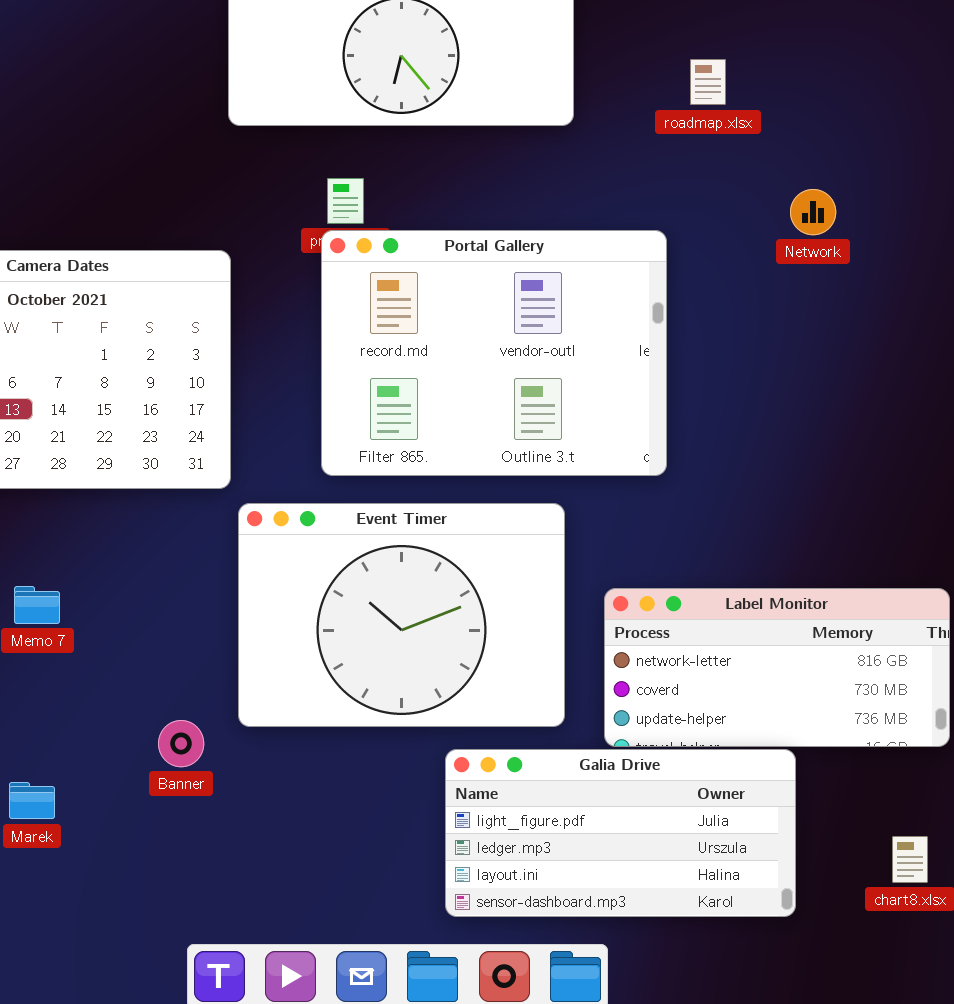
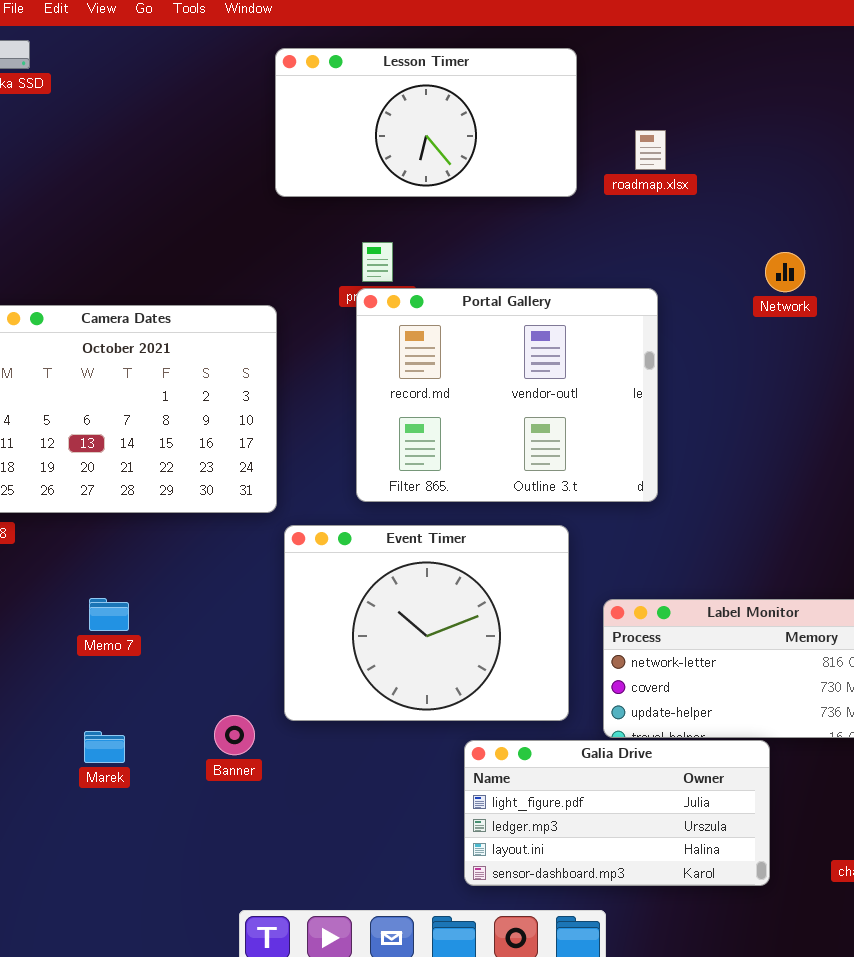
roadmap.xlsx: [690,59,726,105] -> [635,130,666,170], moved
Marek: [9,782,55,819] -> [84,731,125,763], moved

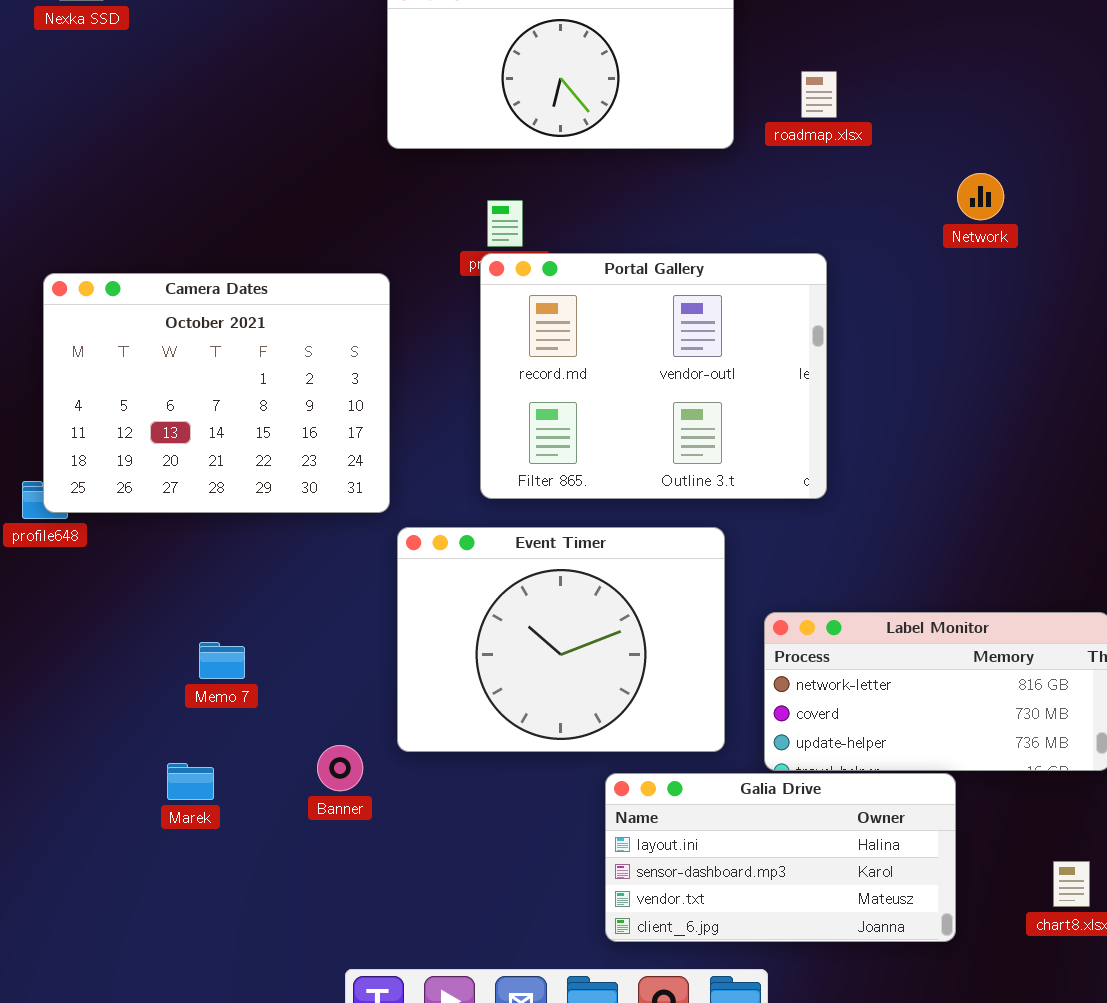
Network: [765,252,805,292] -> [957,173,1004,220], moved
Memo 7: [89,598,129,631] -> [199,642,245,679], moved
Galia Drive: [464,740,770,886] -> [605,773,956,942], scrolled down 2 rows

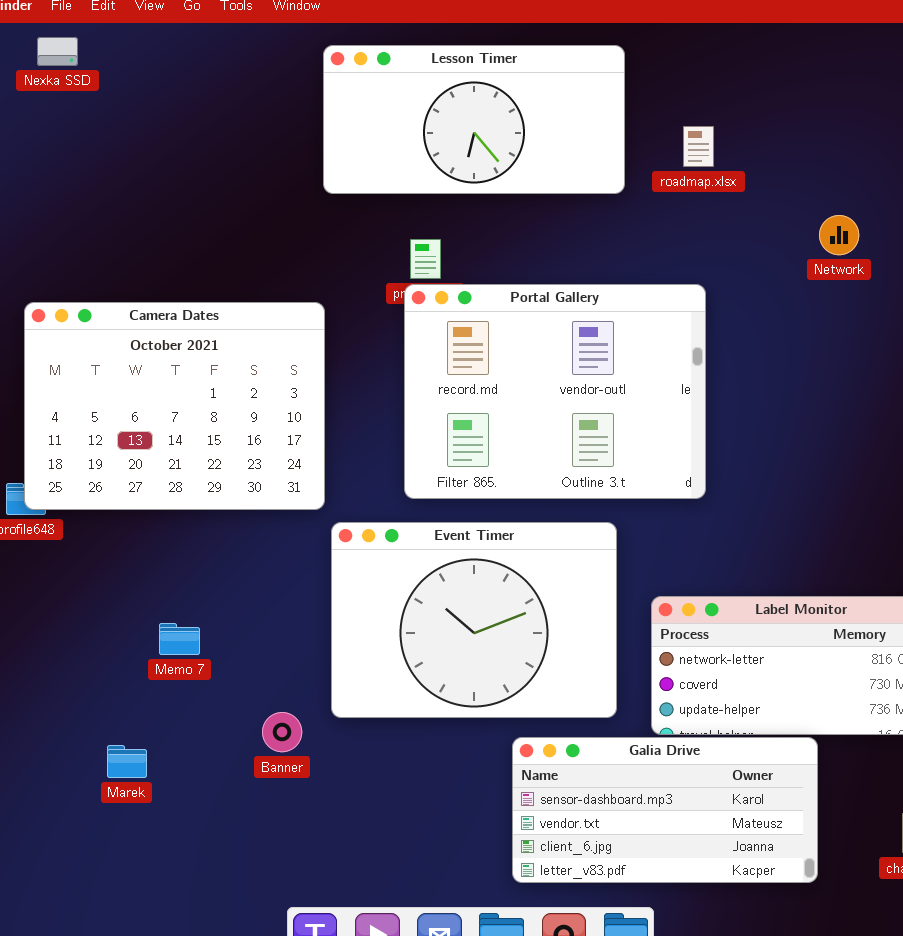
Marek: [167,763,214,800] -> [107,745,147,778], moved
Galia Drive: [605,773,956,942] -> [512,737,818,883], scrolled down 1 row

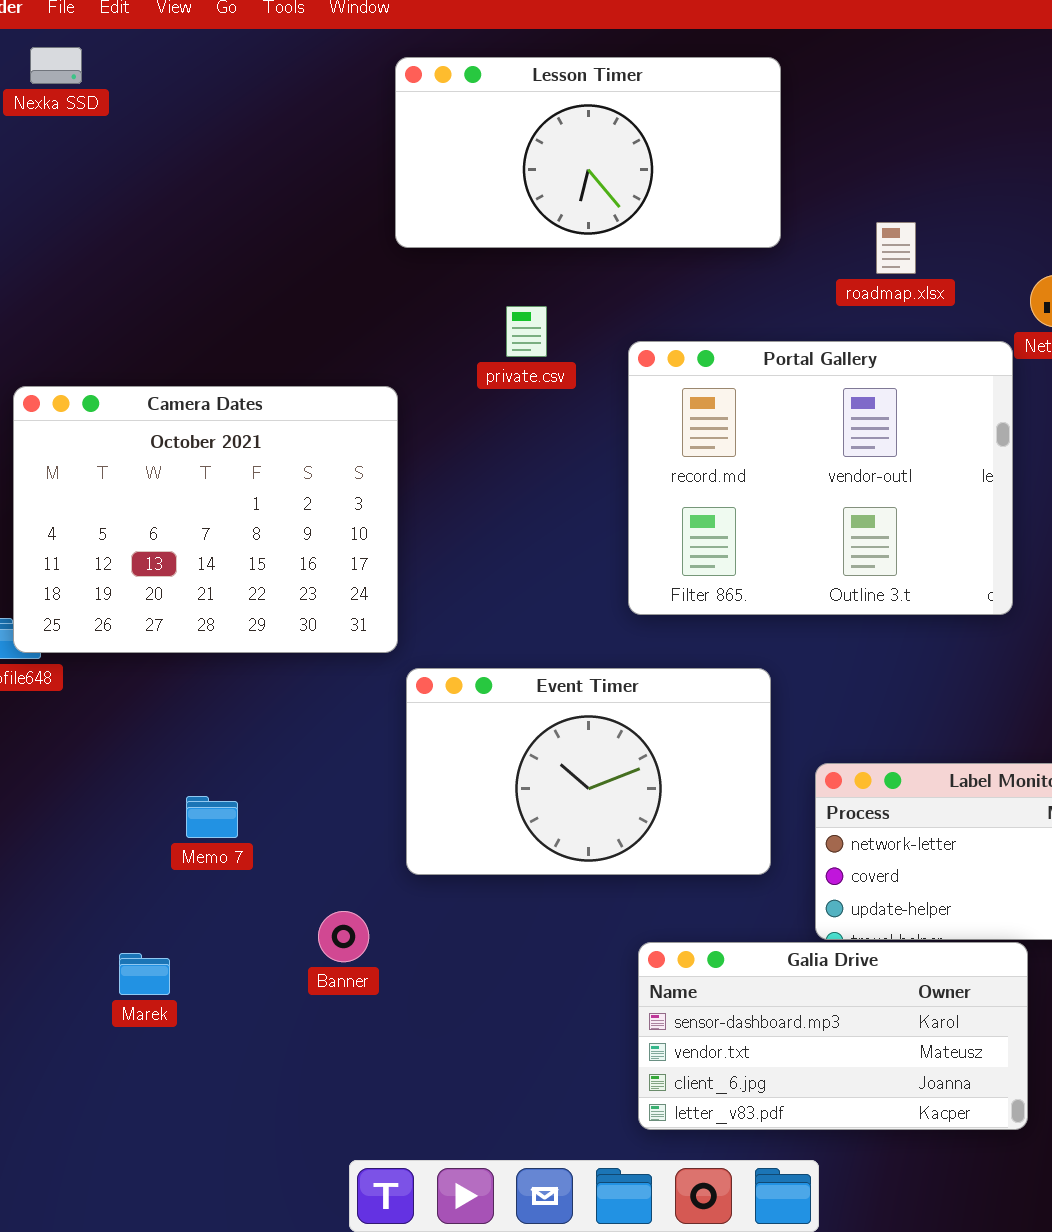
roadmap.xlsx: [683,126,714,167] -> [876,222,916,274], moved
Portal Gallery: [404,284,706,499] -> [628,341,1013,615], moved
Event Timer: [331,522,617,718] -> [406,668,771,875], resized

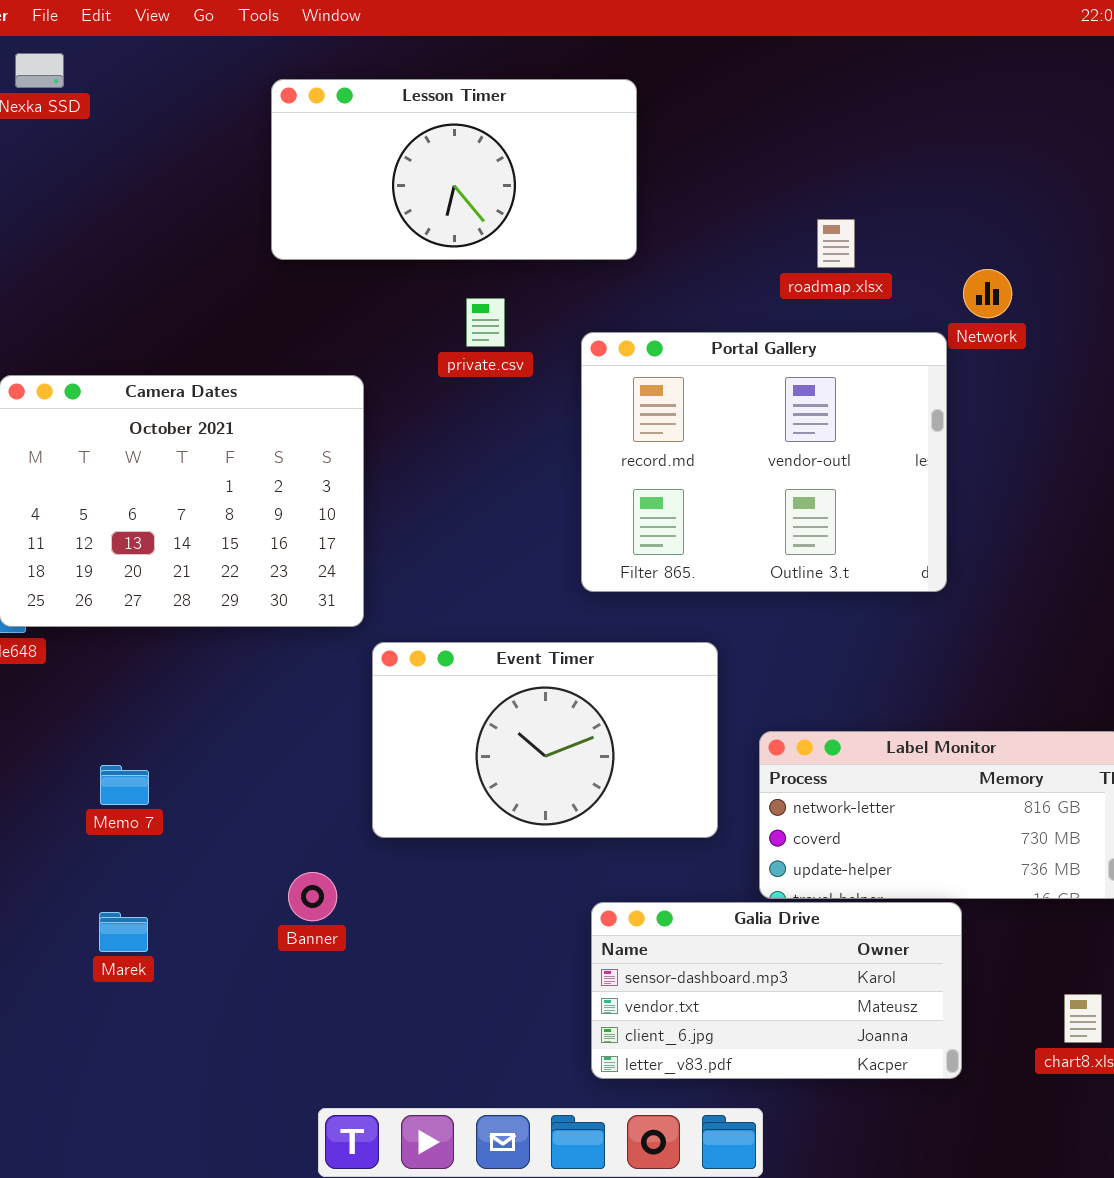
Lesson Timer: [395,57,781,248] -> [271,79,637,260], moved
Memo 7: [186,796,238,838] -> [100,765,149,805], moved

